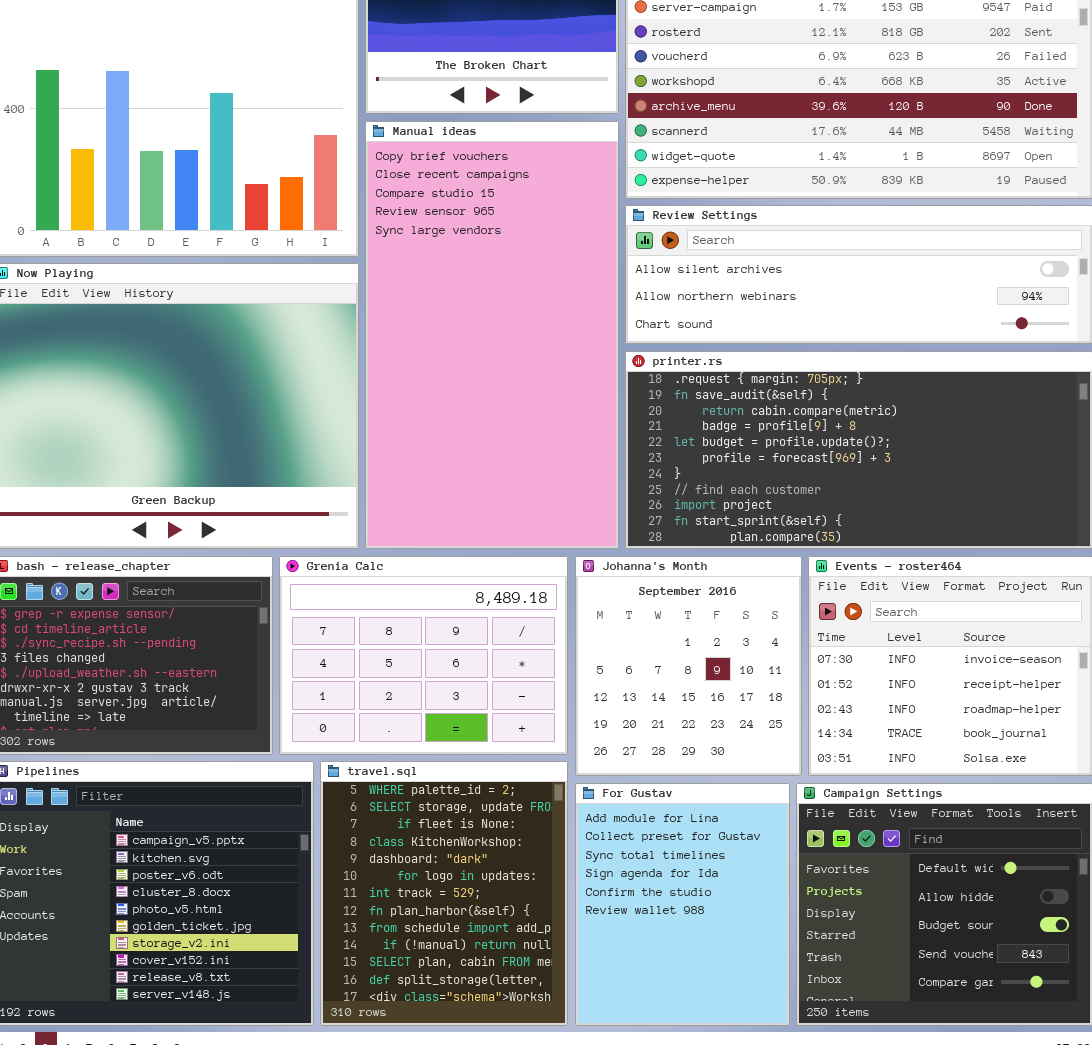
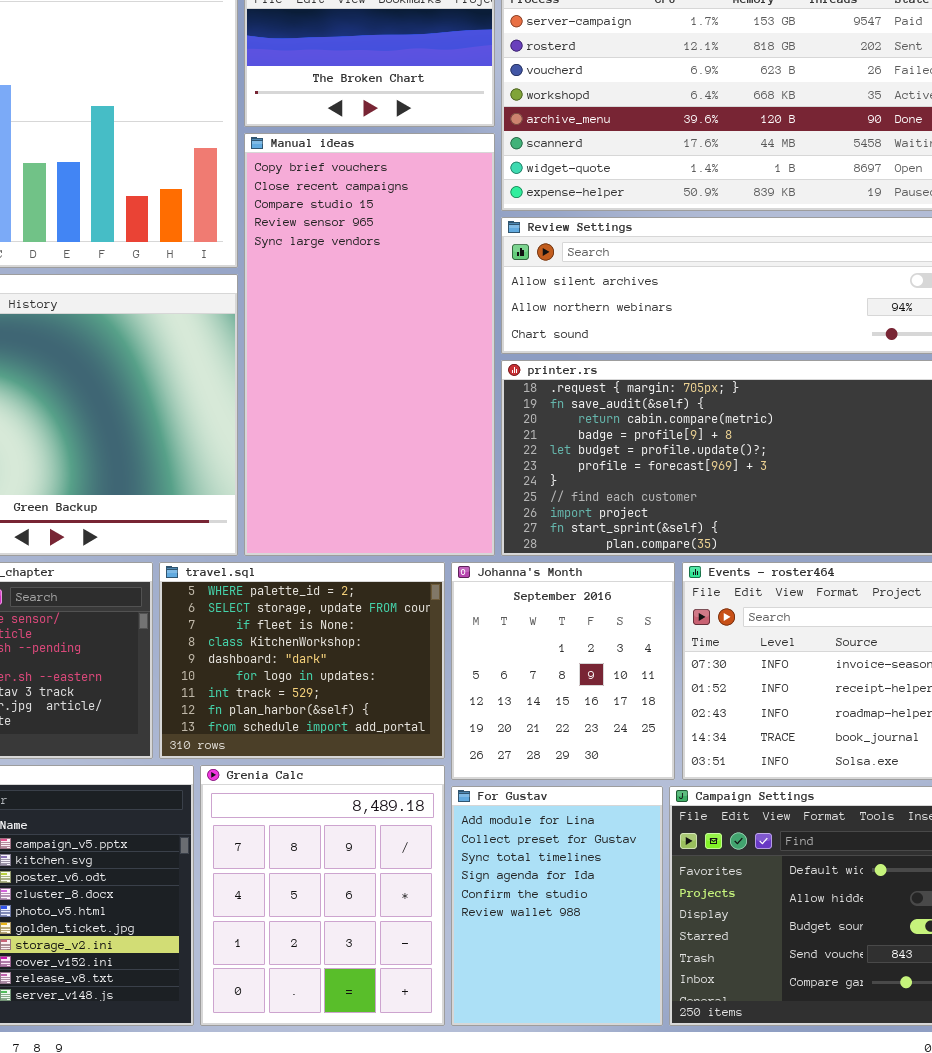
Grenia Calc: [279,556,568,755] -> [200,765,445,1026], moved, resized
travel.sql: [320,761,568,1026] -> [159,562,445,759], moved, resized

